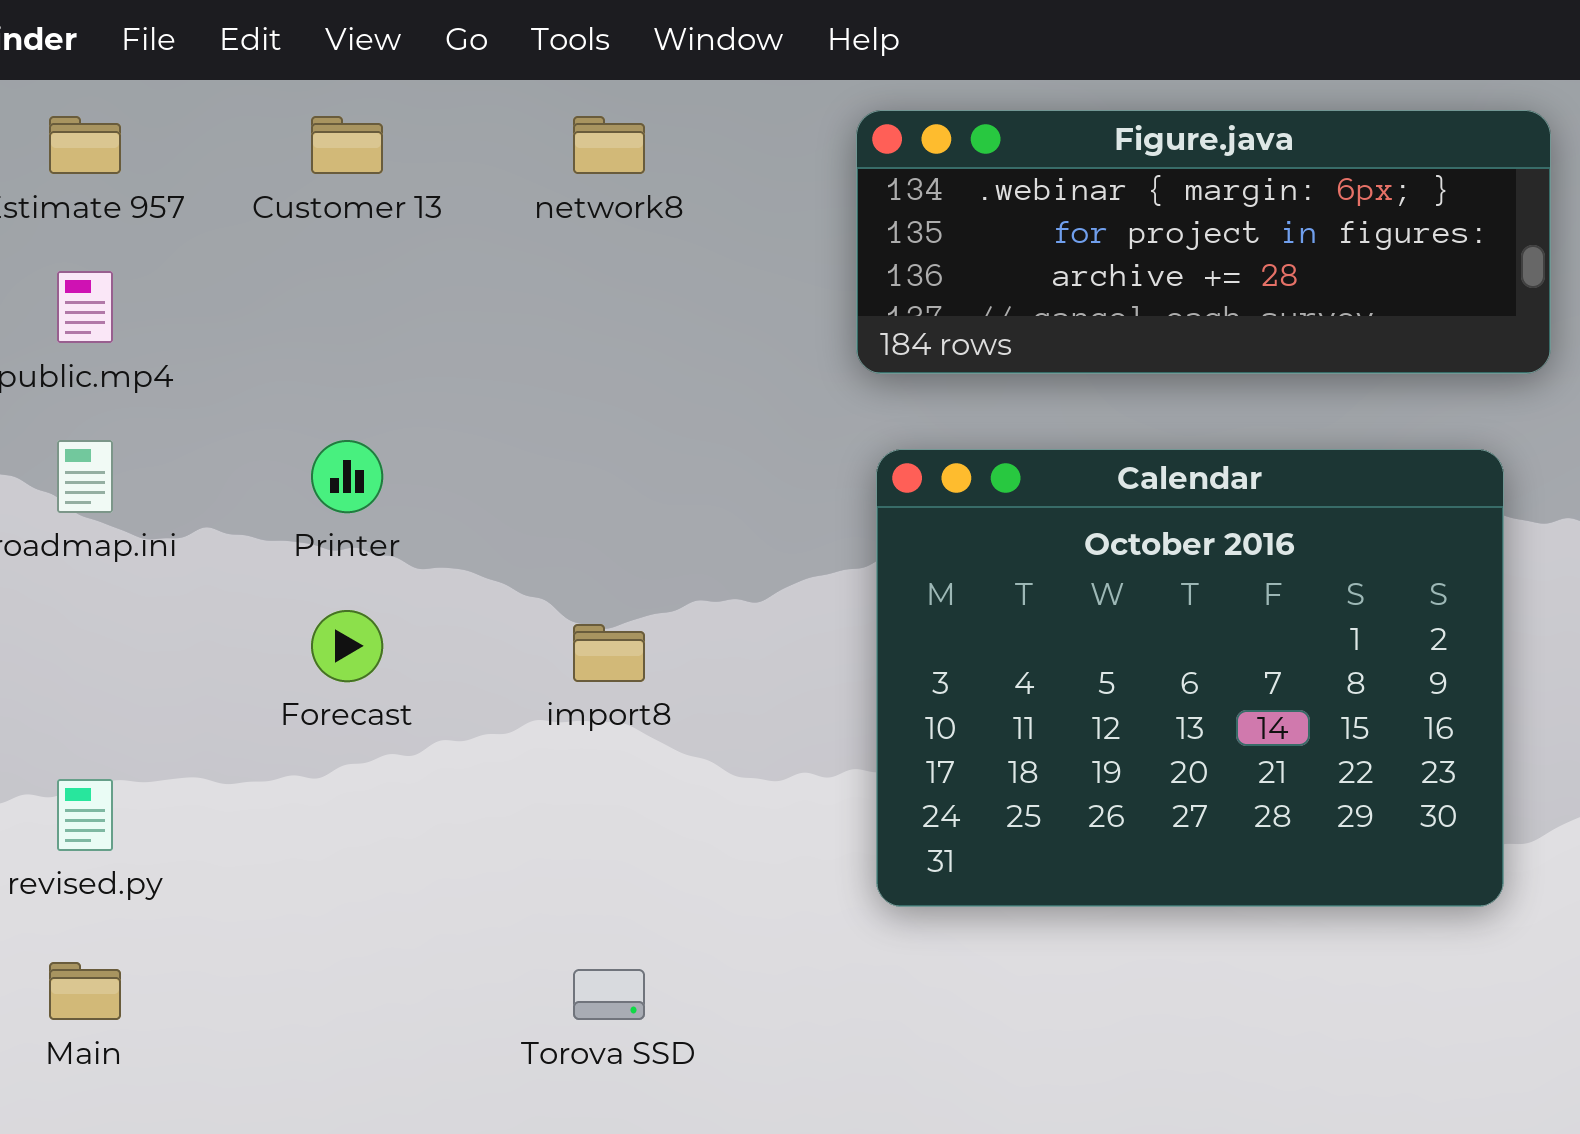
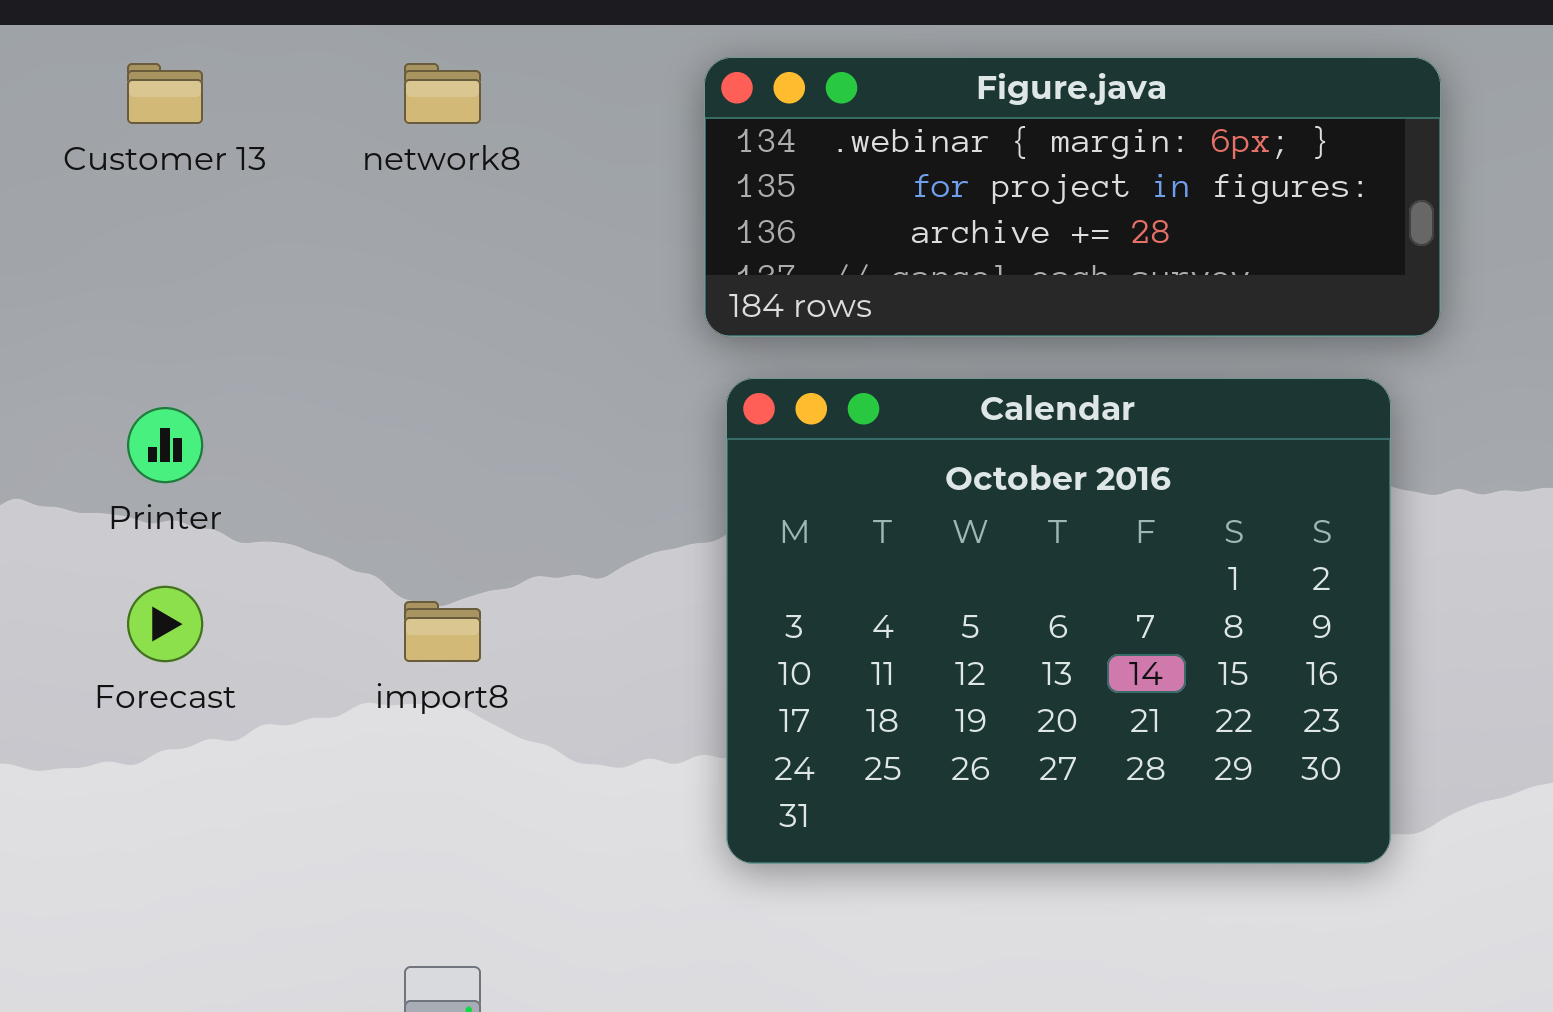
Calendar: [876,449,1504,907] -> [726,378,1391,864], moved

